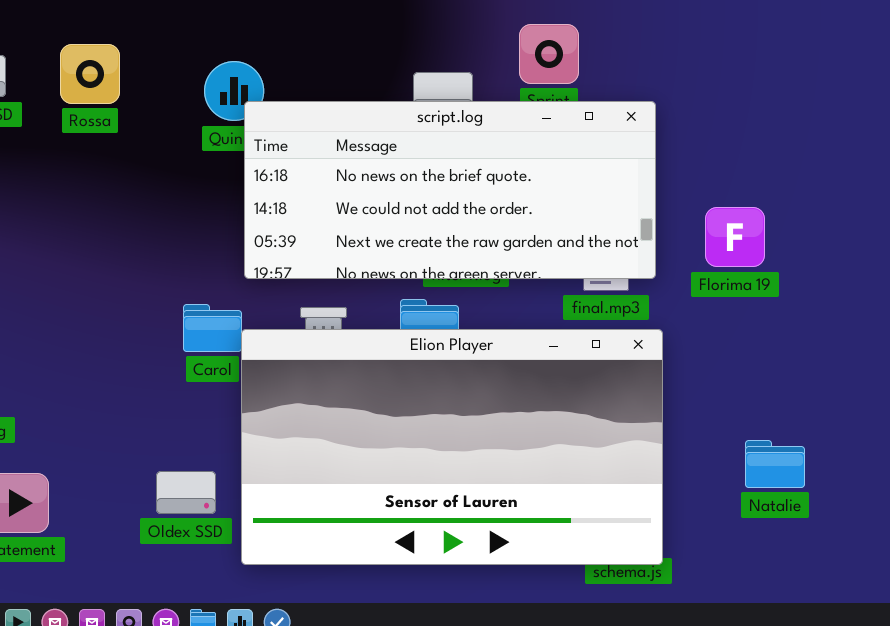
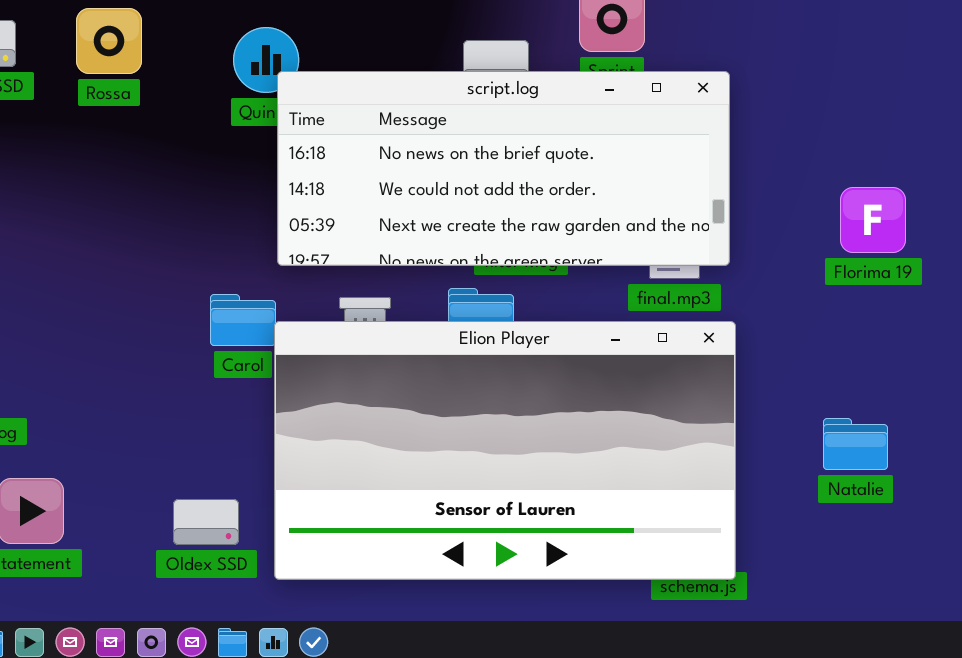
Florima 19: [705,207,765,267] -> [840,187,906,253], moved
Natalie: [745,440,805,488] -> [823,418,888,470], moved
Oldex SSD: [156,471,216,514] -> [173,499,239,545], moved

